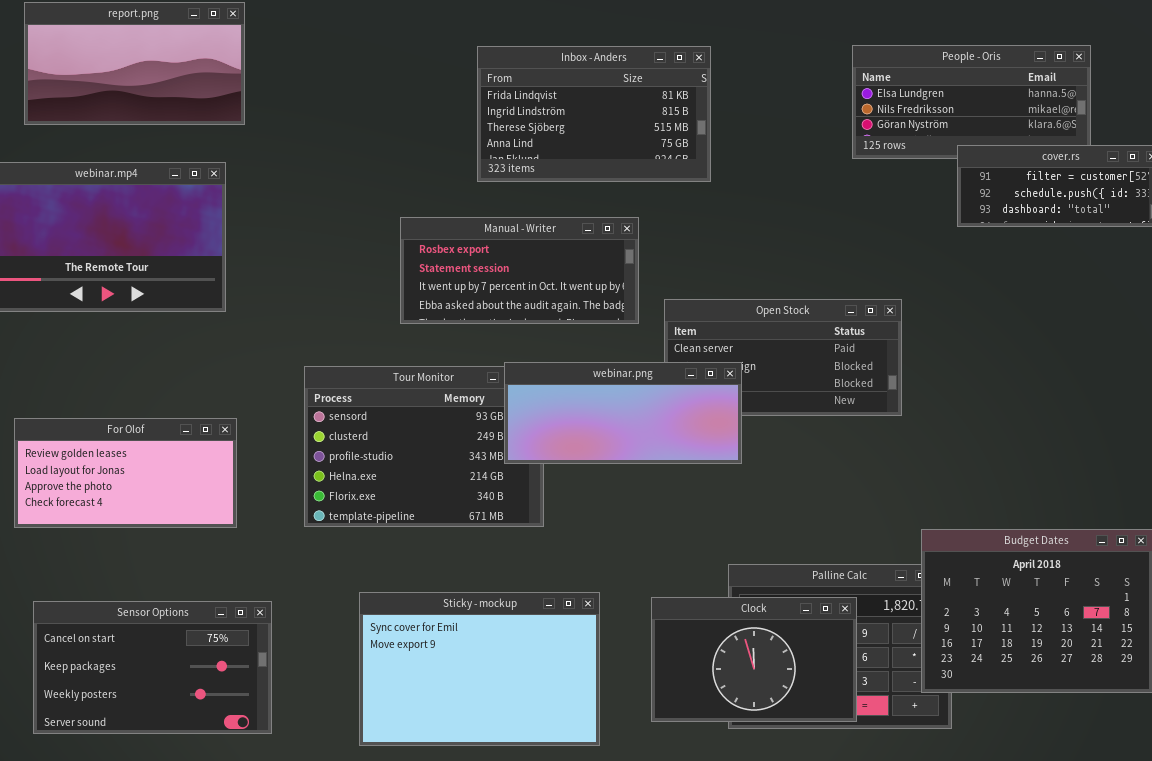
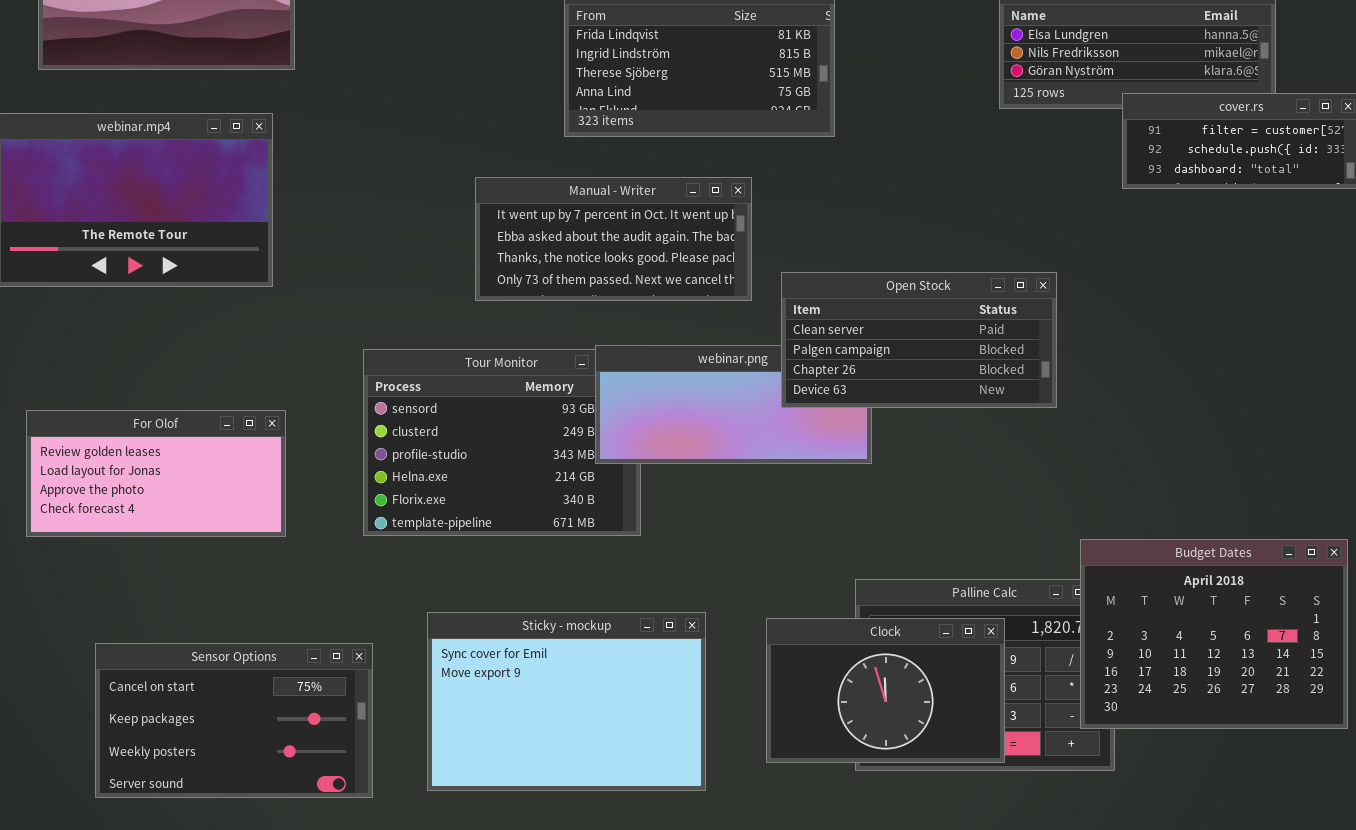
Manual - Writer: [400,217,639,324] -> [475,177,752,301], scrolled down 2 rows
Open Stock: [664,299,902,416] -> [781,272,1057,408], raised
Sensor Options: [33,601,272,734] -> [95,643,373,798], moved

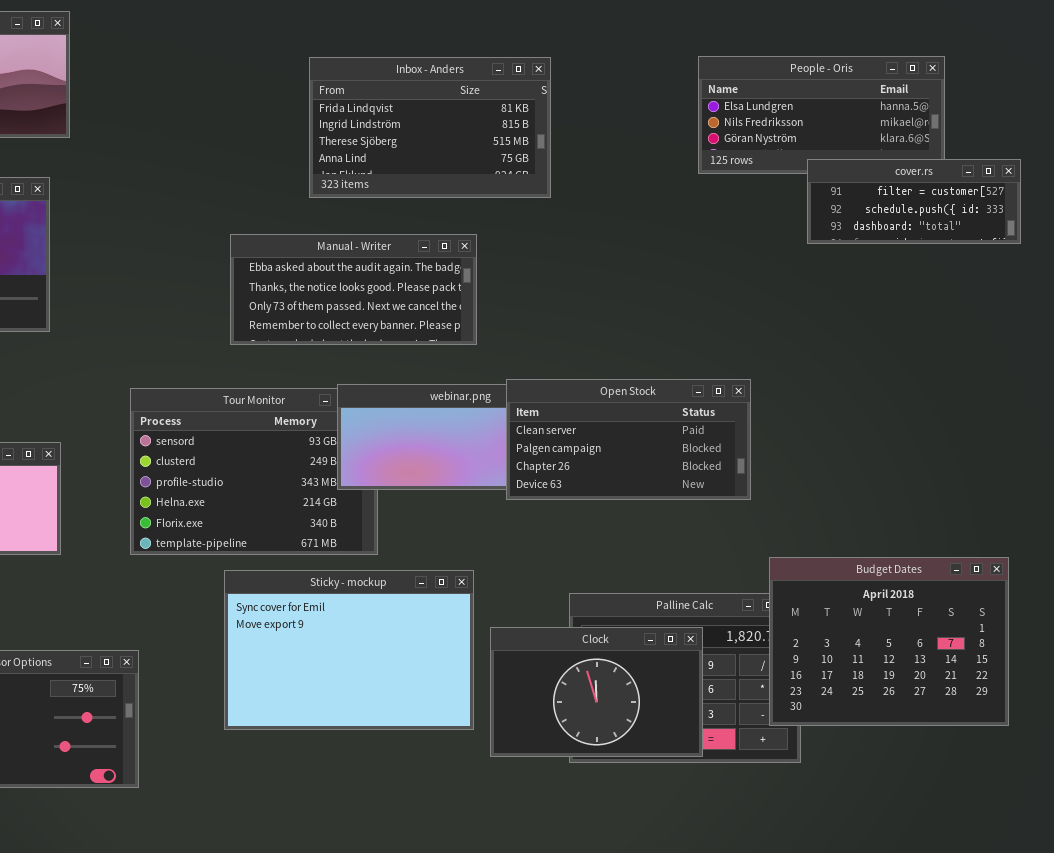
Manual - Writer: [475,177,752,301] -> [230,234,477,345], scrolled down 1 row
Open Stock: [781,272,1057,408] -> [506,379,751,500], moved
Sticky - mockup: [427,612,706,791] -> [224,570,474,730], moved

